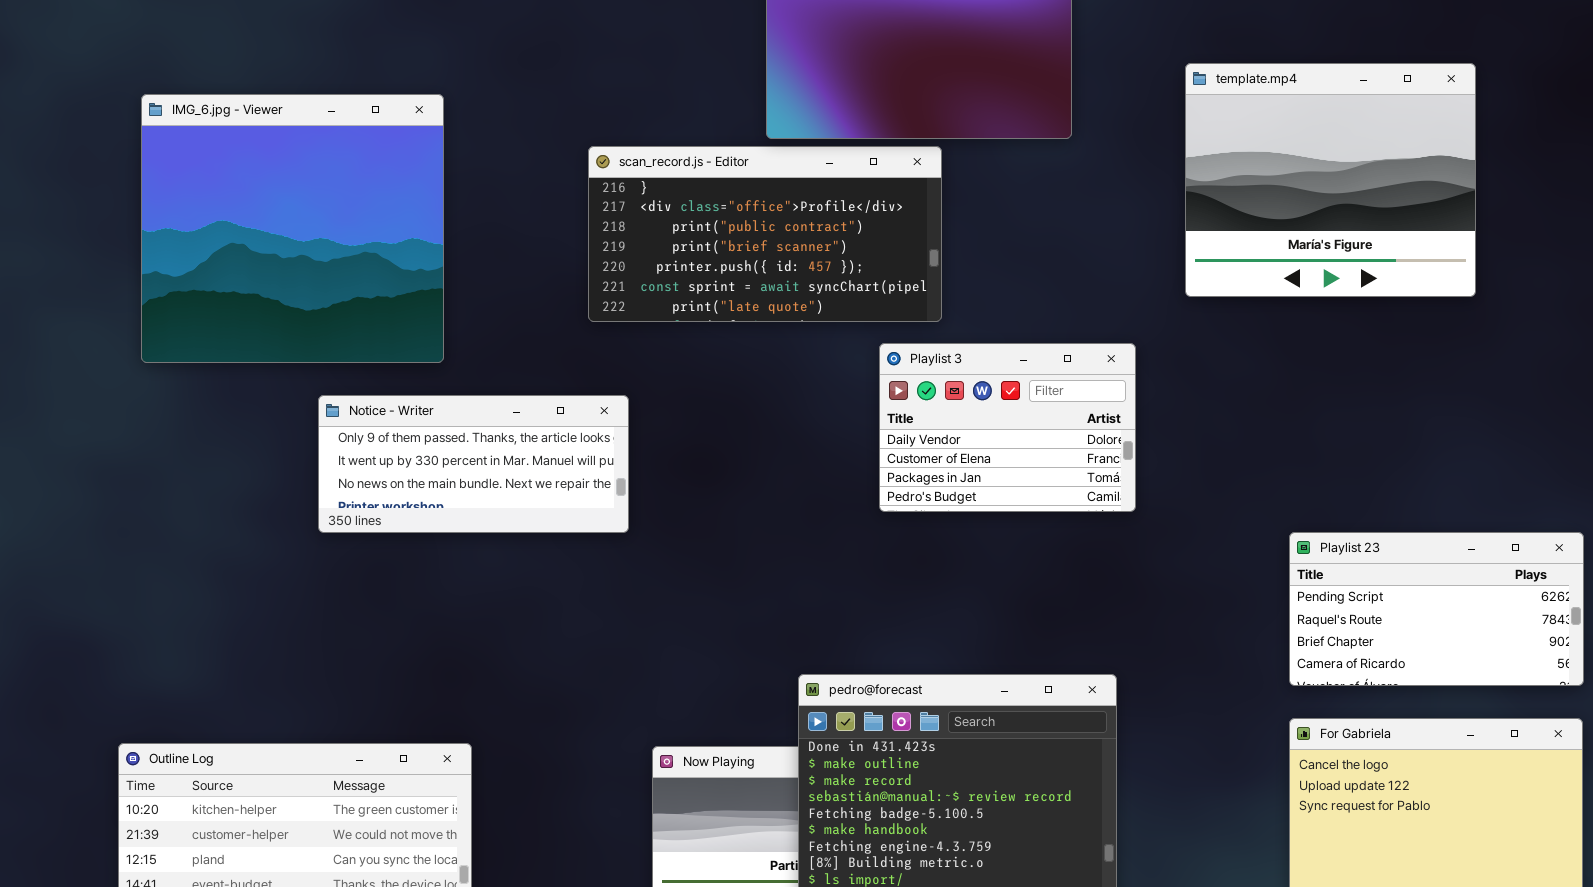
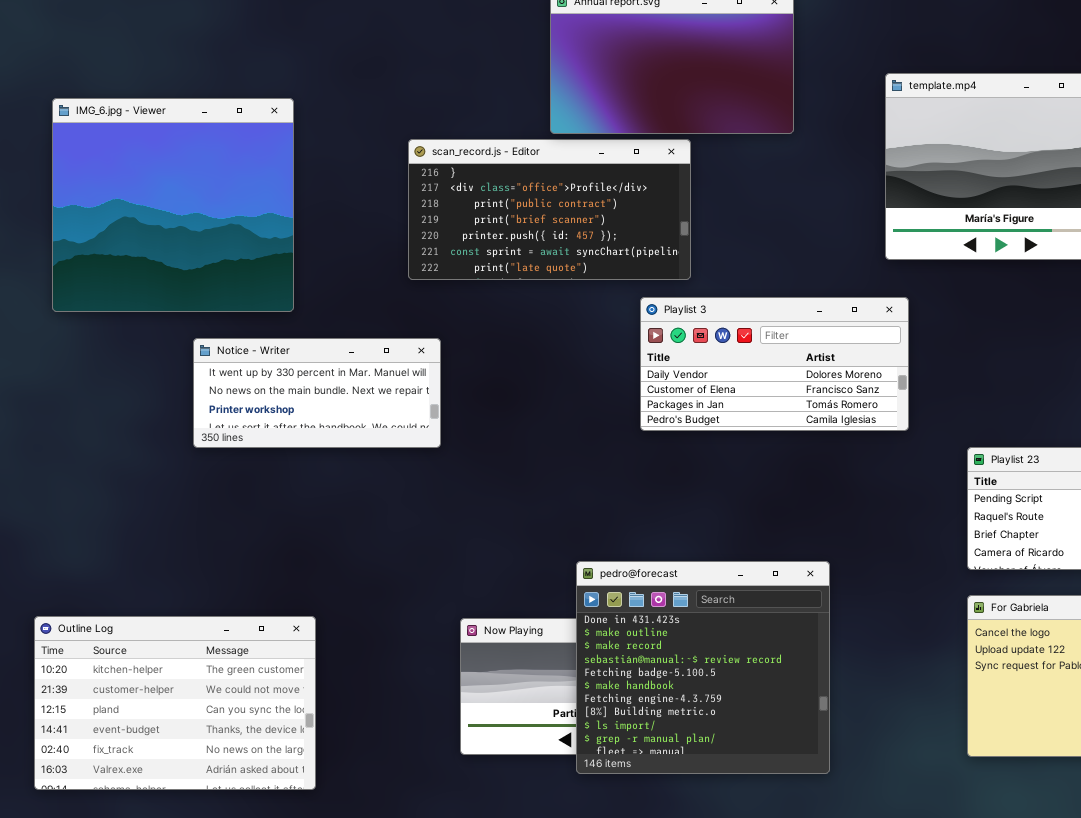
Playlist 3: [879,343,1136,512] -> [640,297,909,431], resized
Notice - Writer: [318,395,629,533] -> [193,338,441,448], scrolled down 1 row

